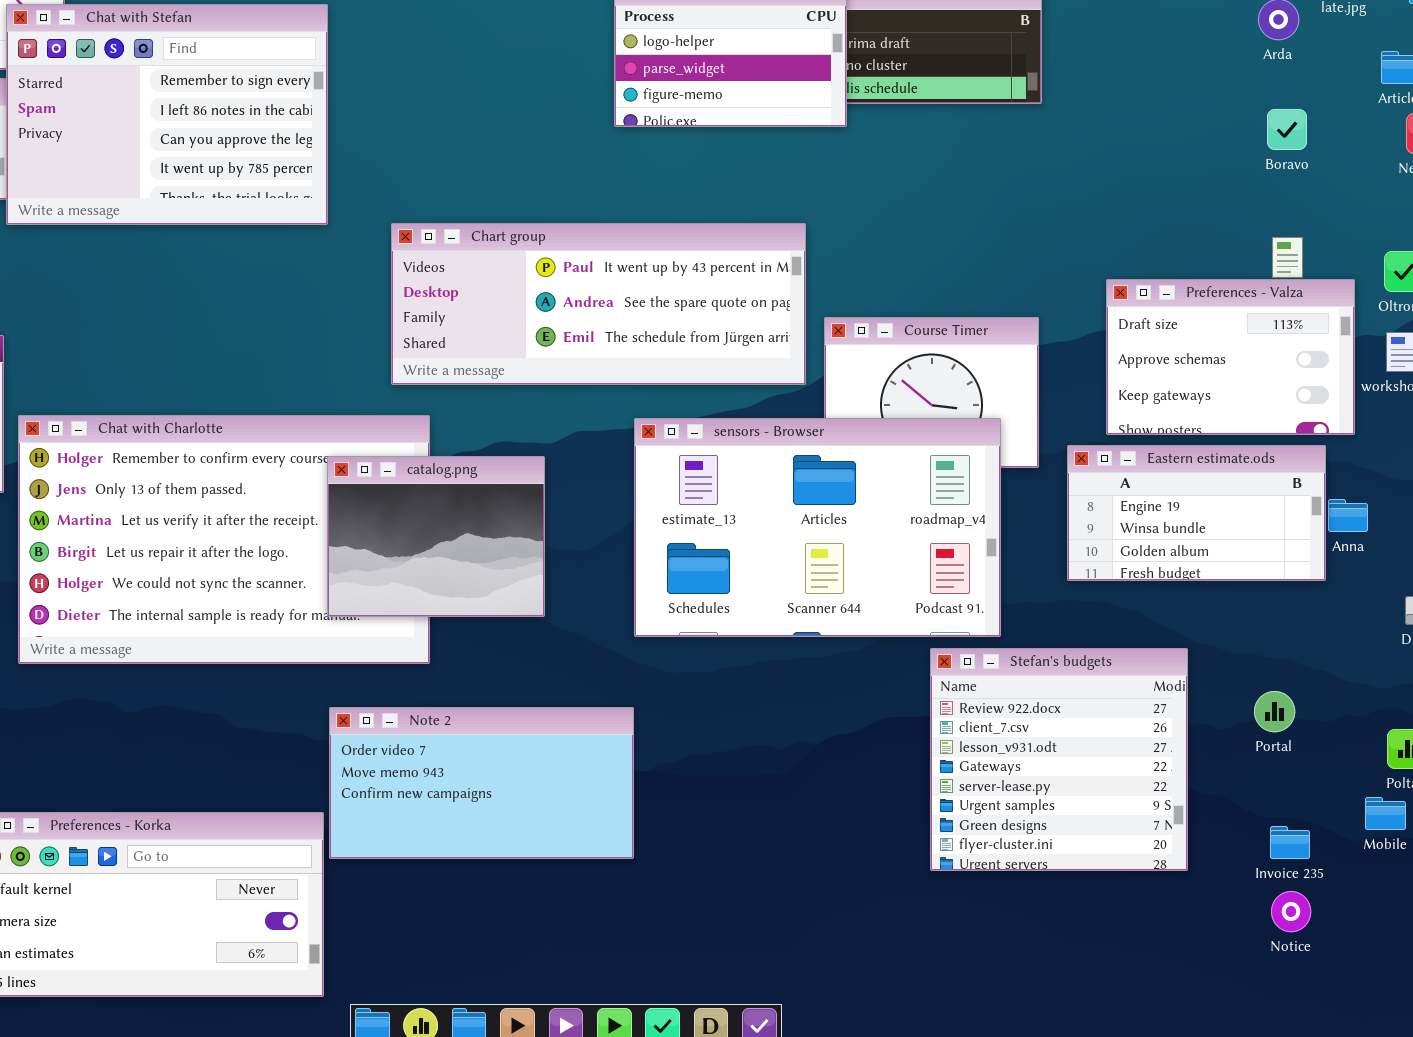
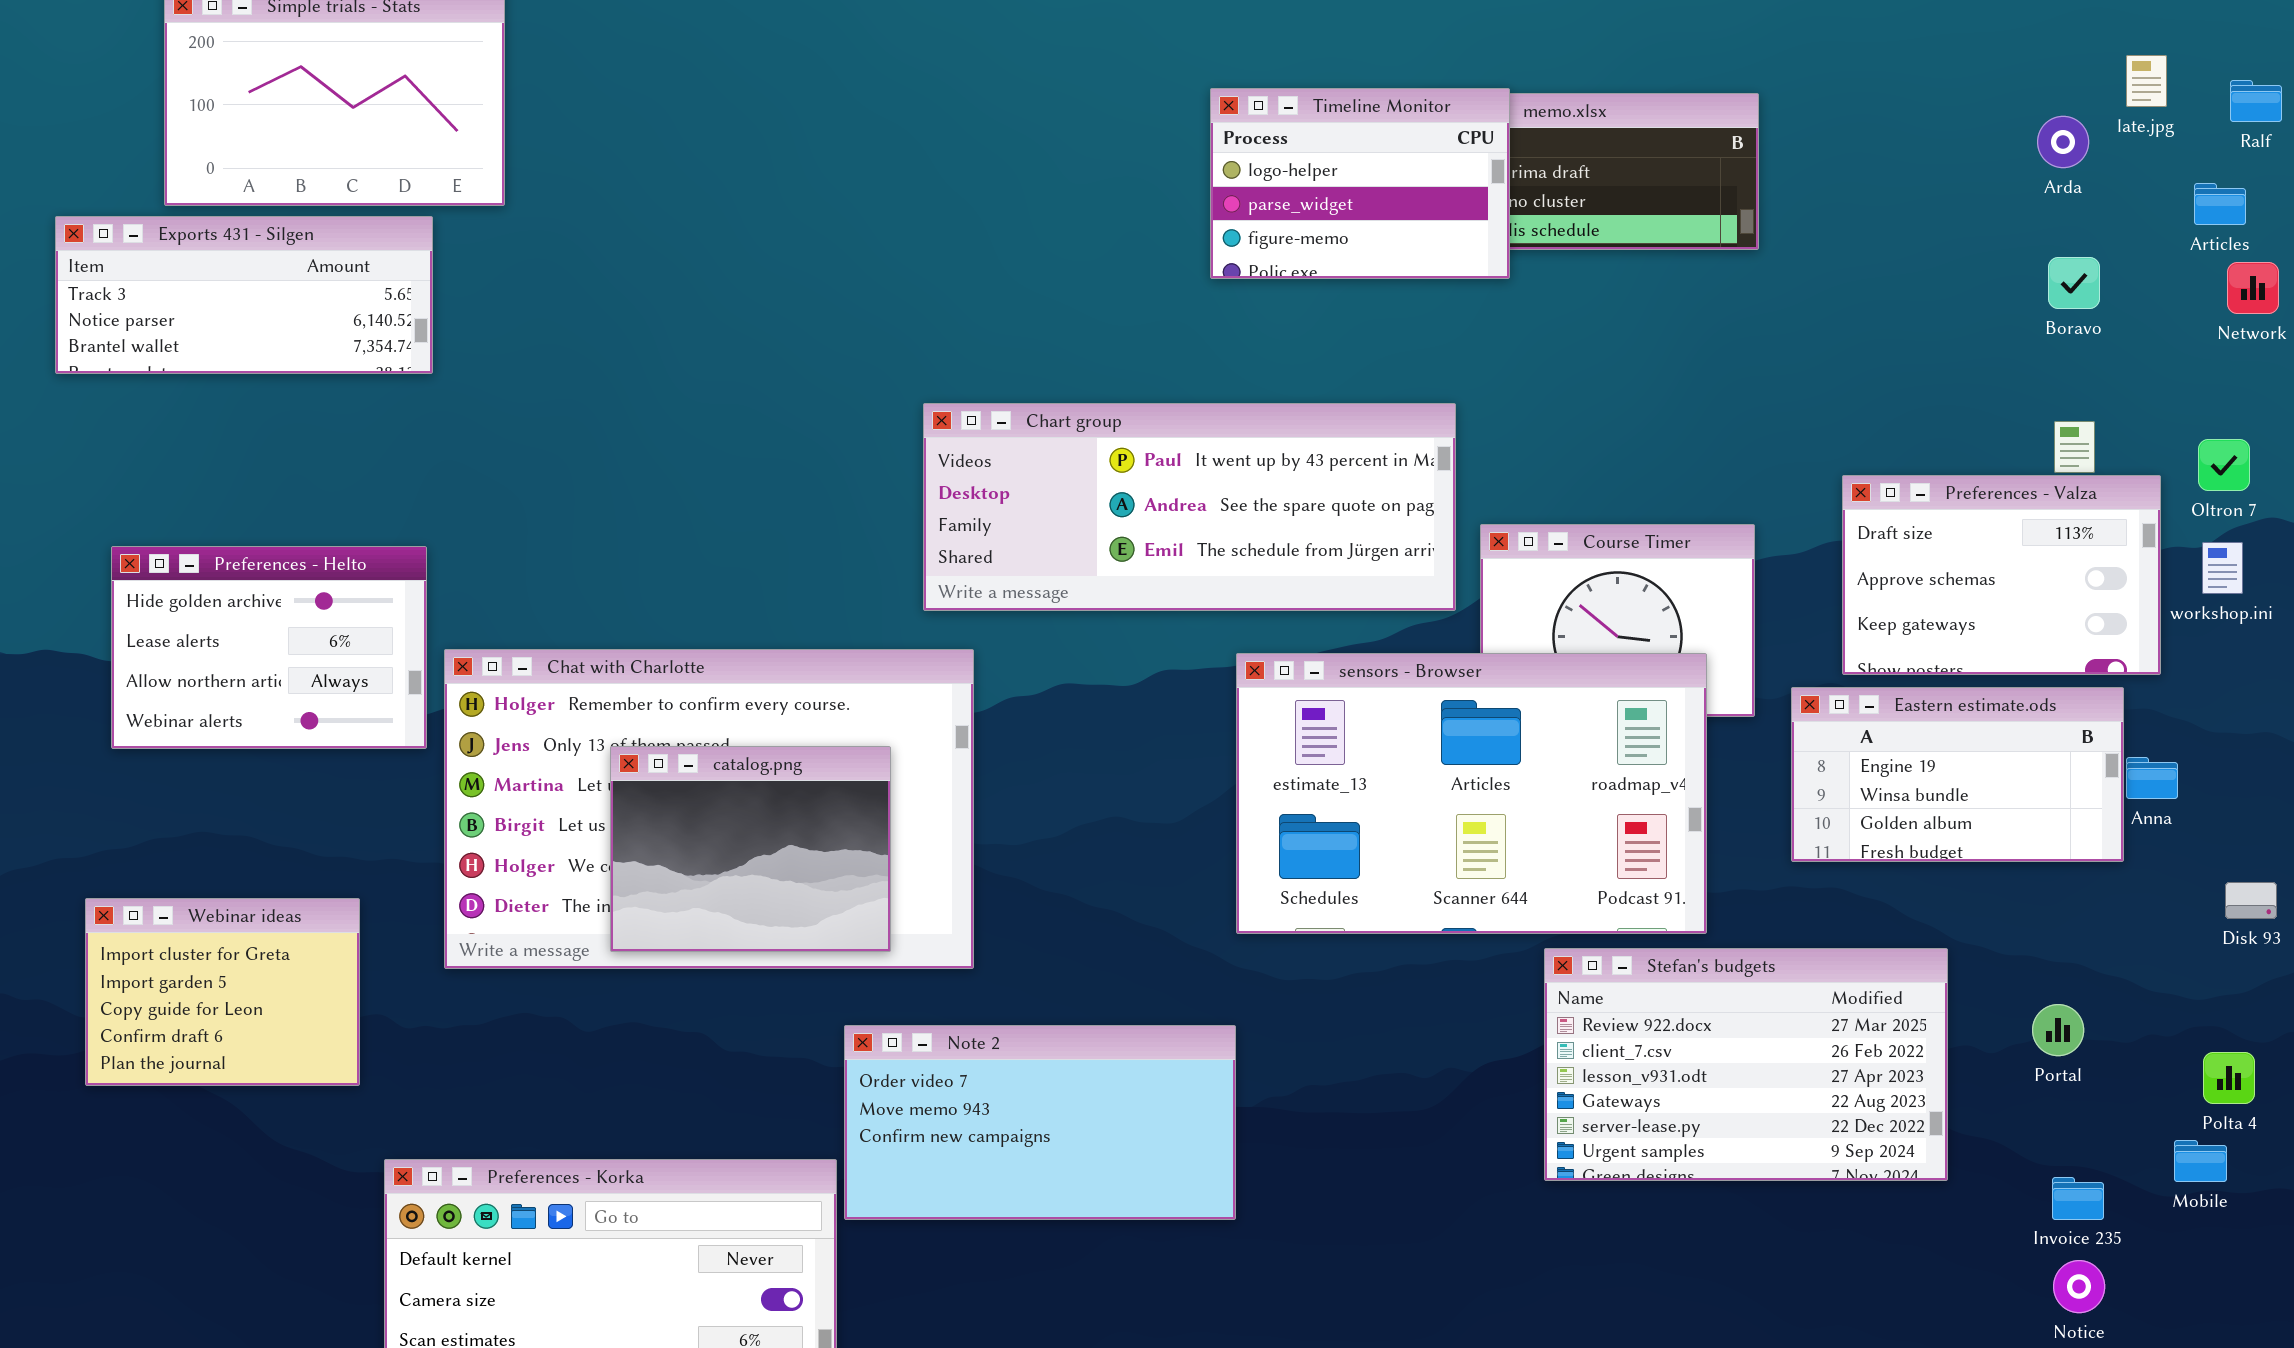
Chat with Stefan: [6,4,328,225] -> none, closed
catalog.png: [327,456,545,617] -> [610,746,891,952], moved
Stefan's budgets: [930,648,1188,871] -> [1544,948,1948,1181], resized

